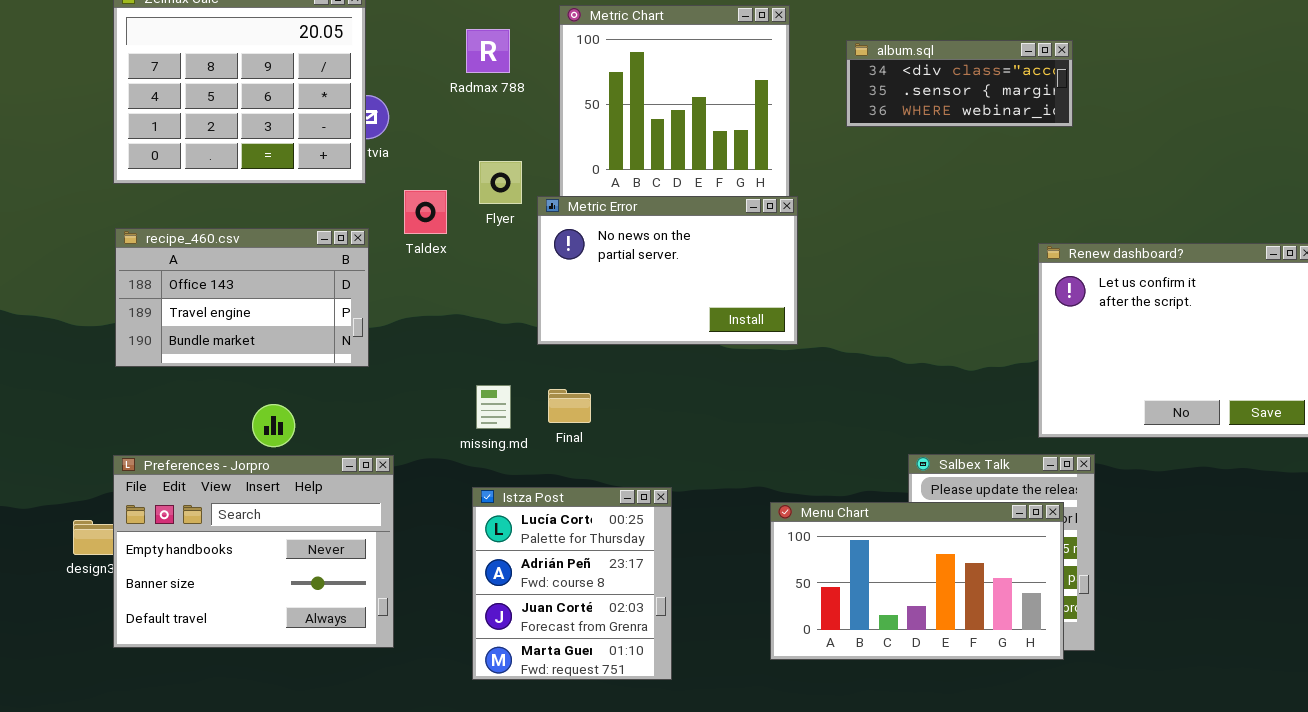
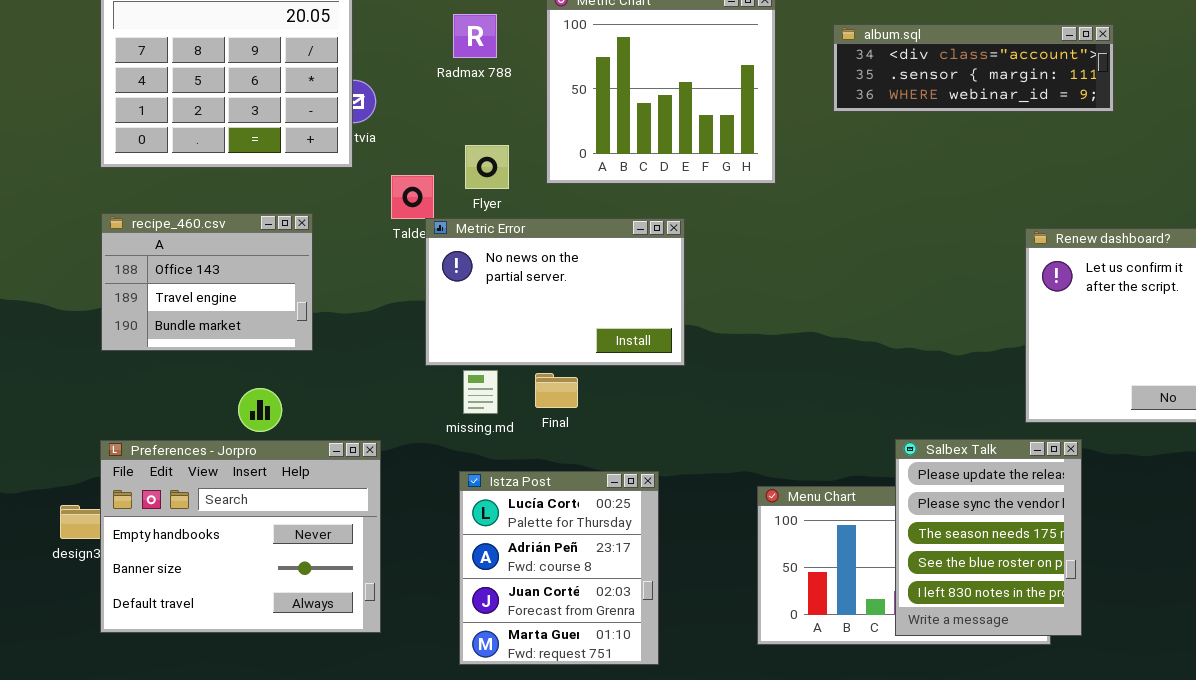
album.sql: [846,40,1073,127] -> [833,24,1114,112], resized
Metric Error: [537,196,798,345] -> [425,218,685,366], moved
recipe_460.csv: [115,228,369,367] -> [101,213,313,351], resized
Salbex Talk: [908,454,1095,651] -> [895,439,1082,636], raised

